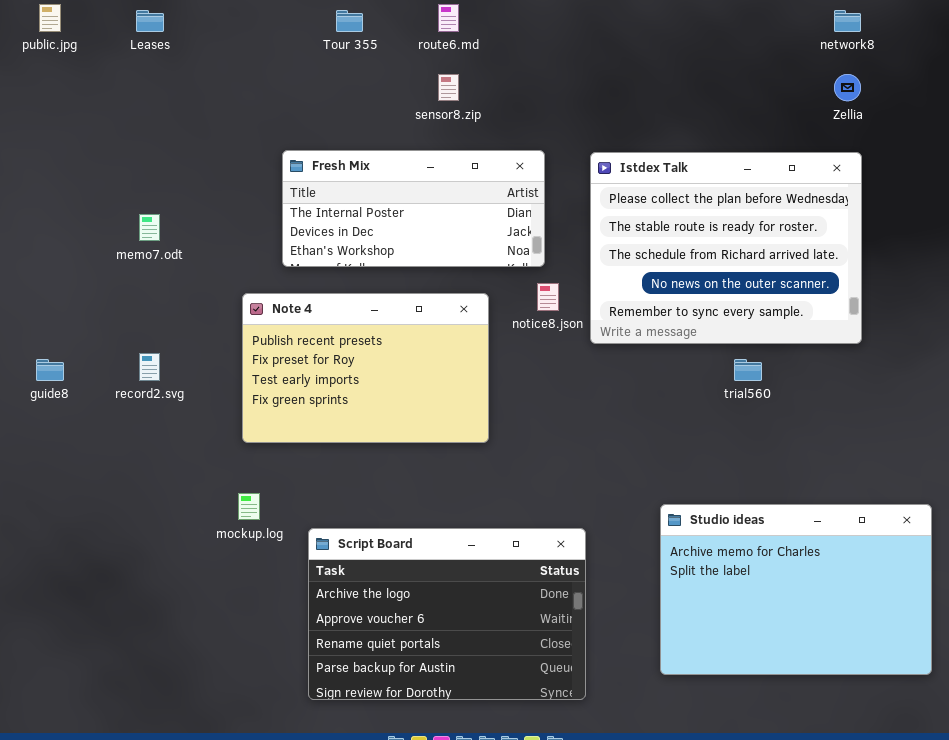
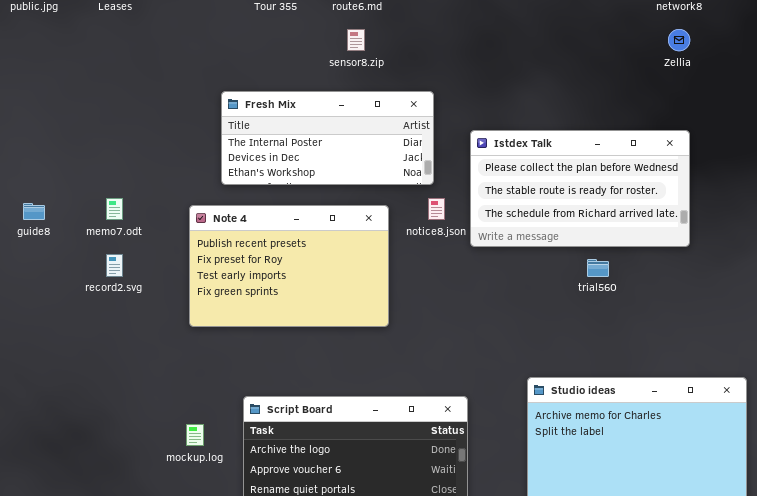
Istdex Talk: [590,152,862,344] -> [470,130,690,247], resized
memo7.odt: [139,214,160,241] -> [106,198,123,220], moved
guide8: [36,359,64,381] -> [23,203,45,220], moved
mockup.log: [238,493,260,520] -> [186,424,204,446], moved

